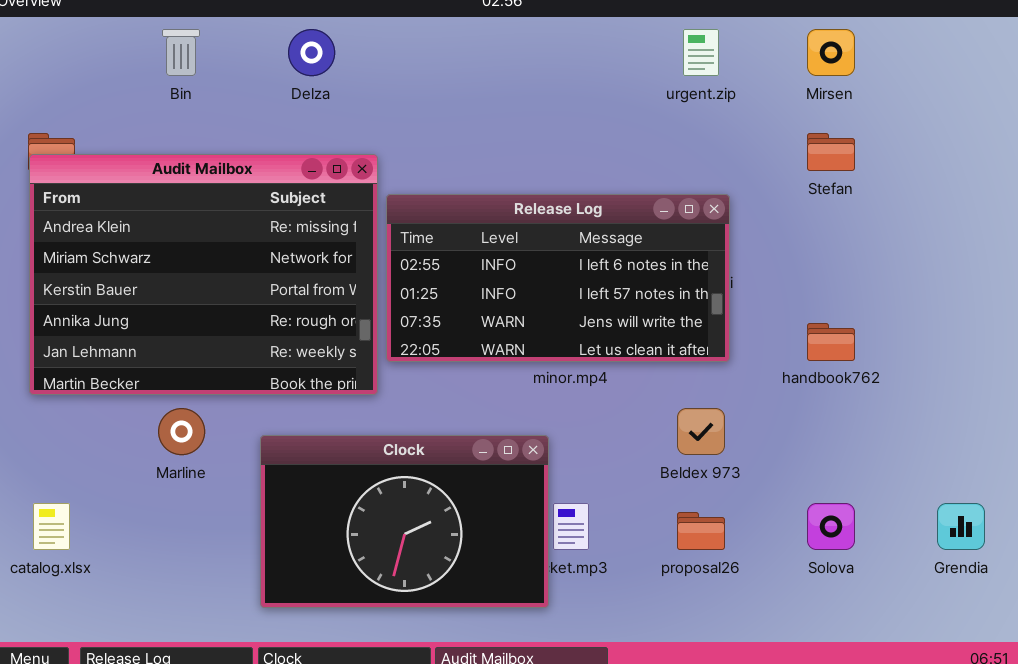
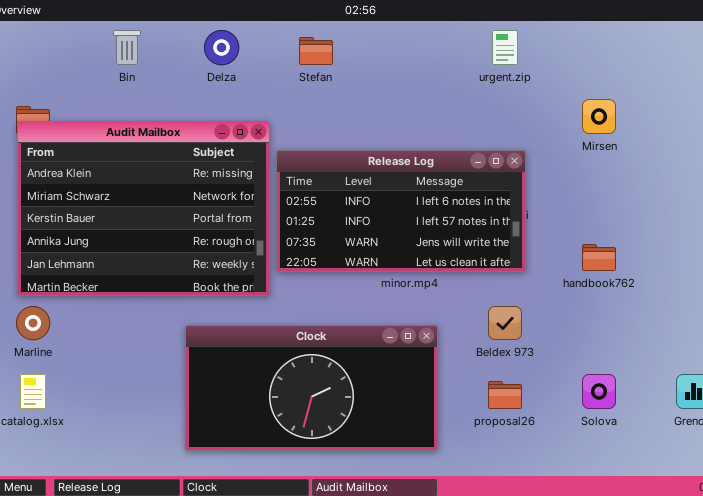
Mirsen: [807,29,855,76] -> [582,99,616,134], moved
Stefan: [807,133,855,171] -> [299,37,333,65], moved
Marline: [158,408,205,455] -> [16,306,50,340], moved
Clock: [260,435,549,608] -> [185,325,438,451], resized

